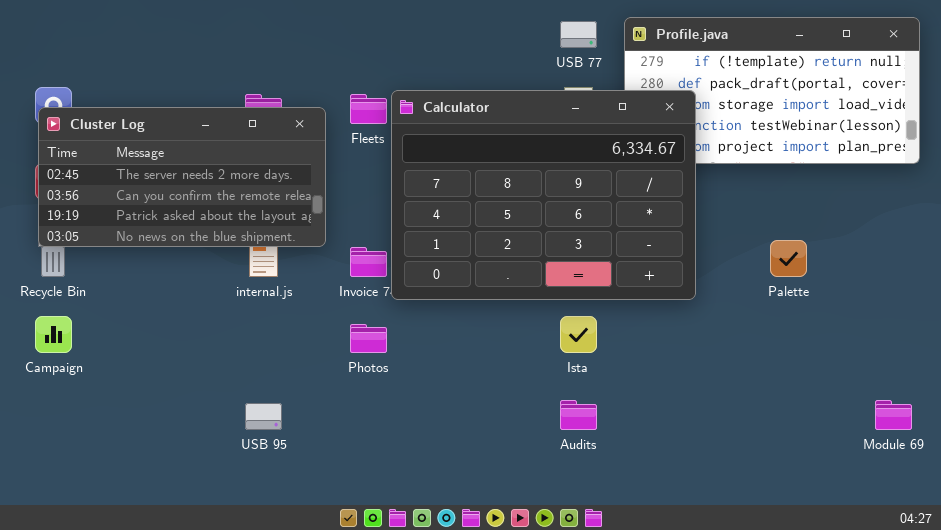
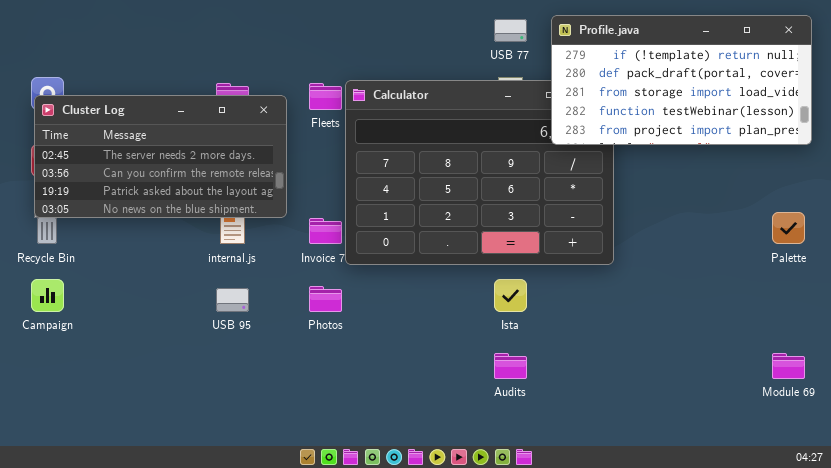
Profile.java: [624,17,920,164] -> [551,15,812,145], raised
Palette: [770,240,807,277] -> [772,212,805,244], moved
USB 95: [245,403,282,430] -> [216,288,249,312], moved

